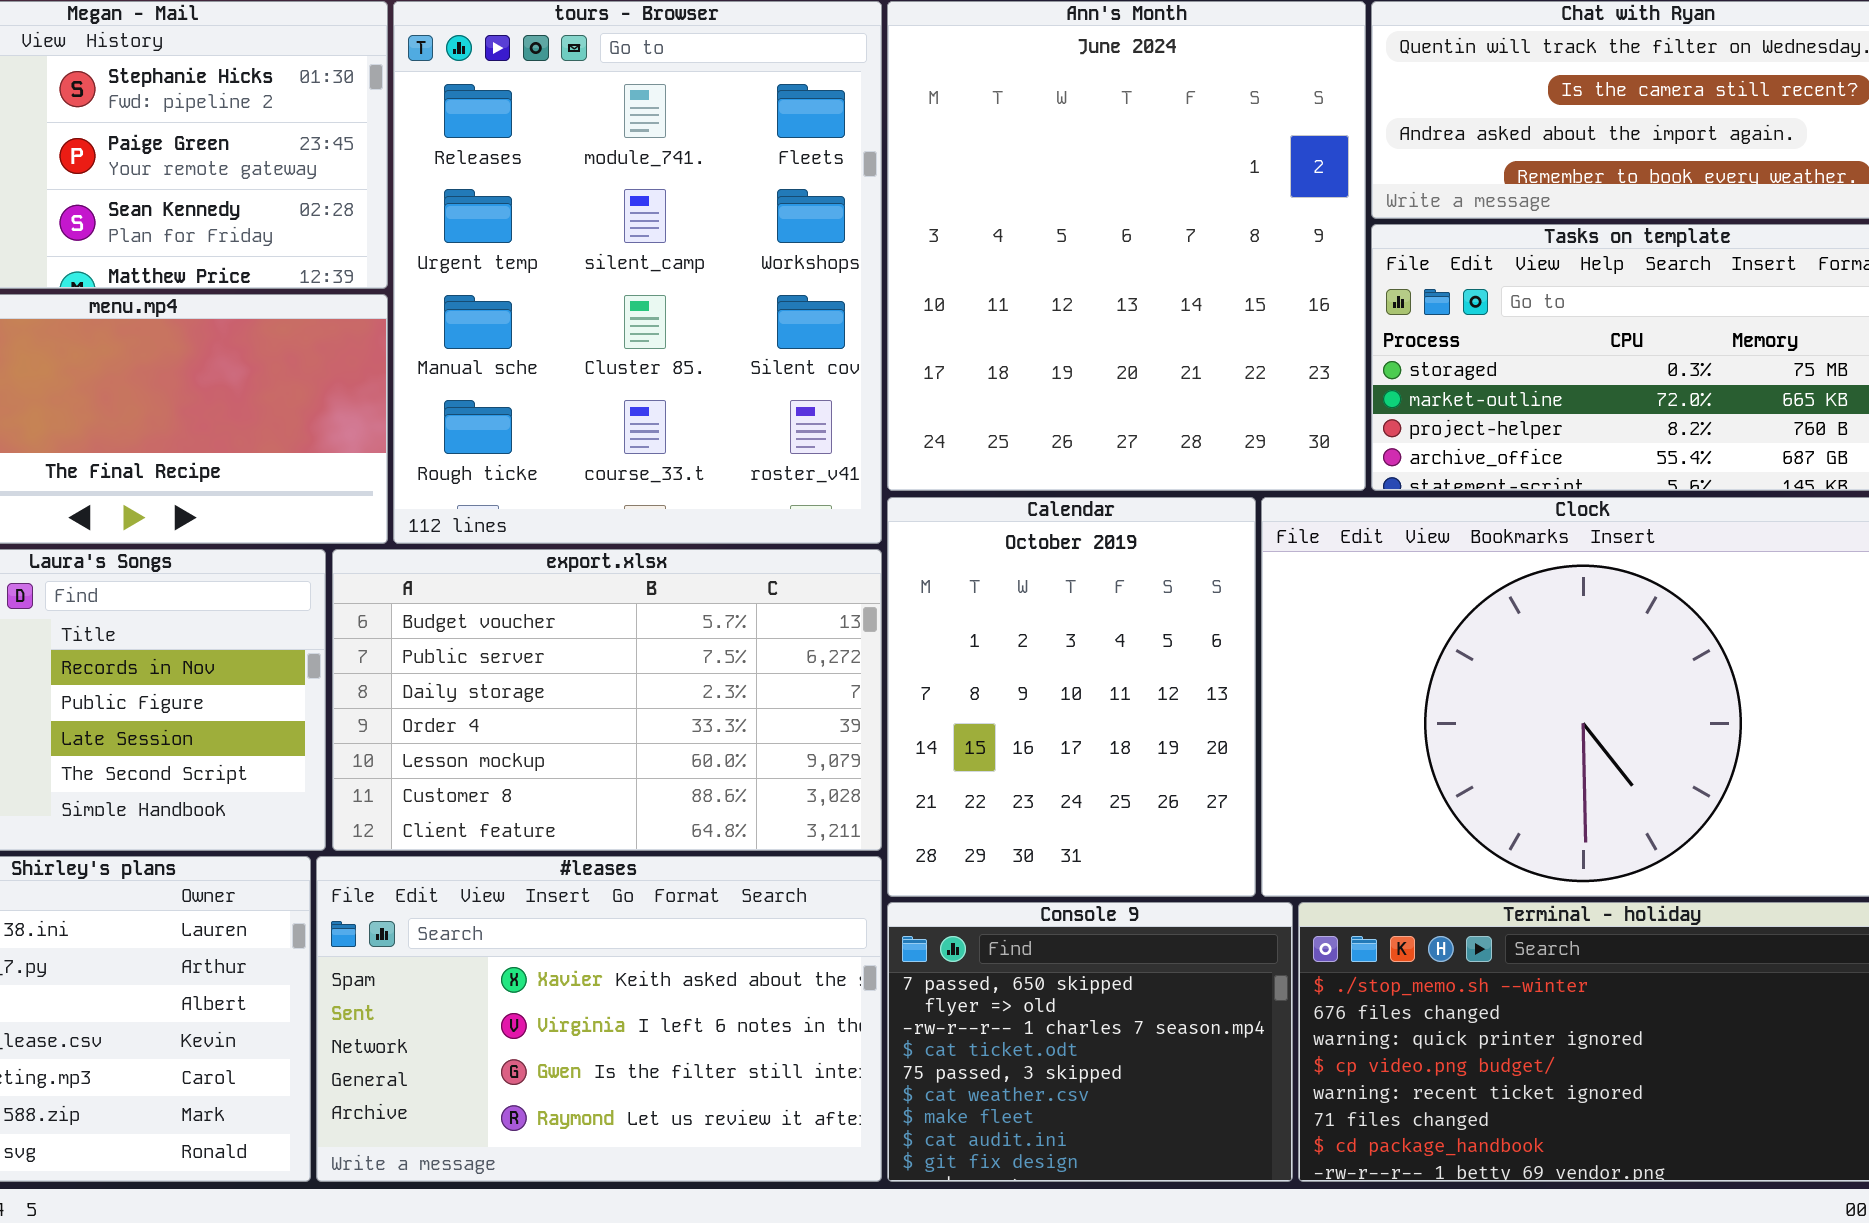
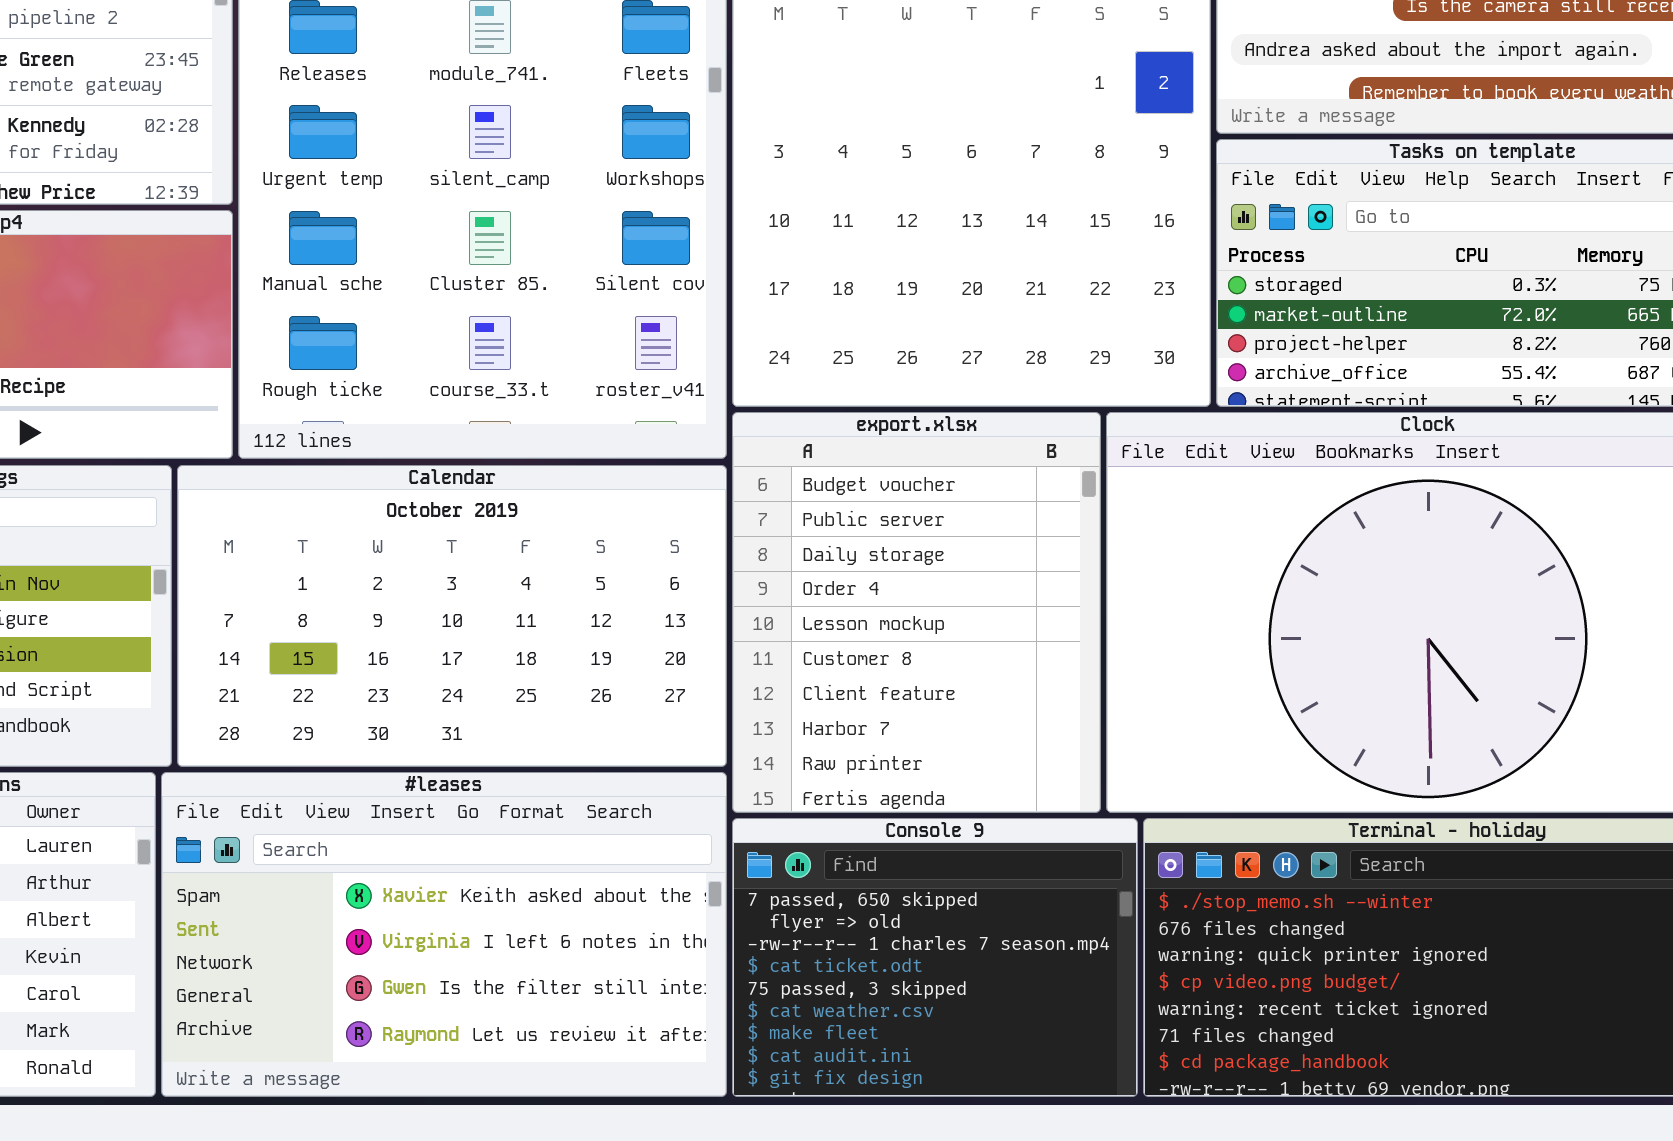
Calendar: [887,497,1256,897] -> [177,465,727,767], moved, resized
export.xlsx: [332,549,882,851] -> [732,412,1101,813], moved, resized

